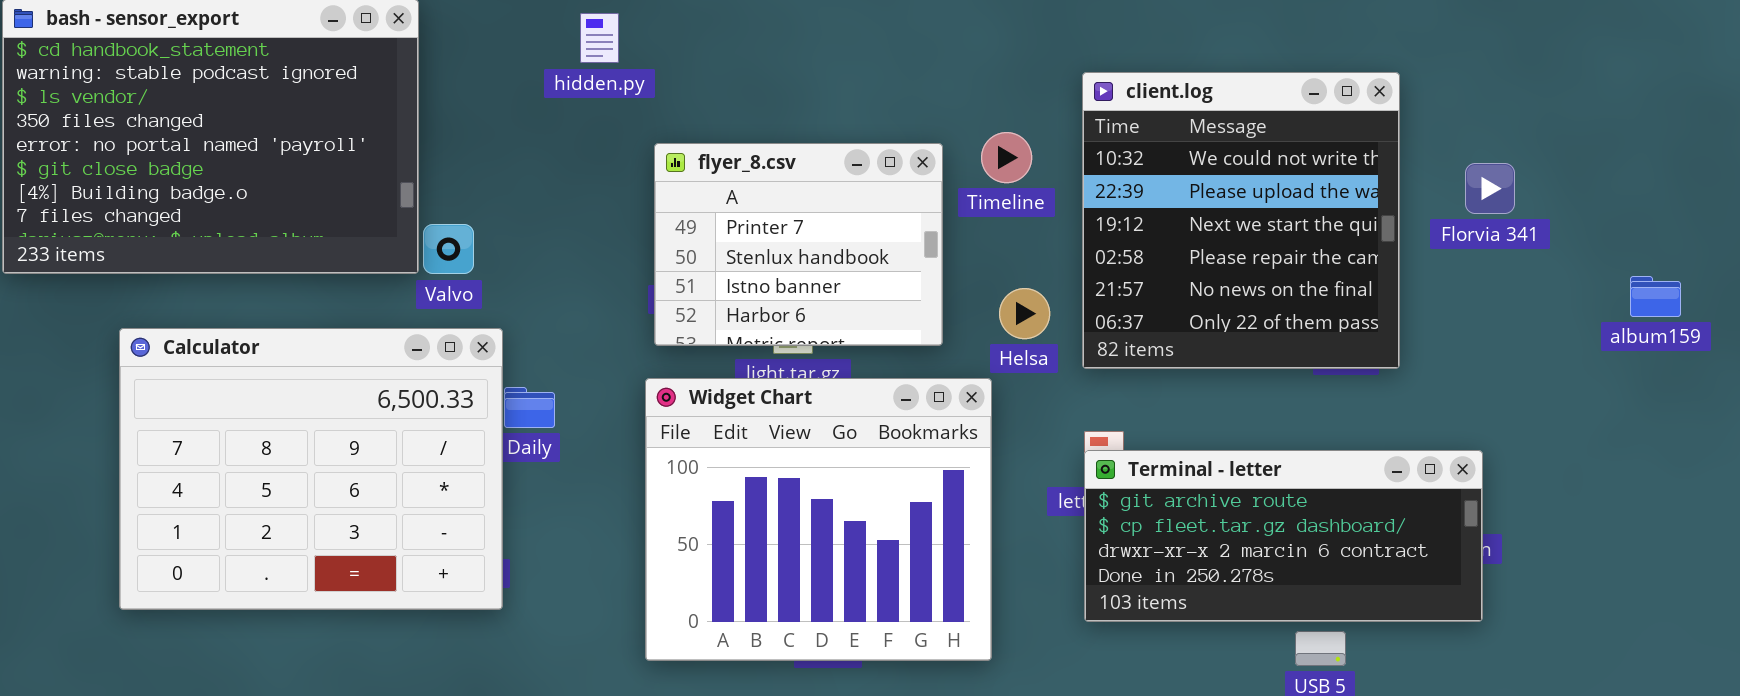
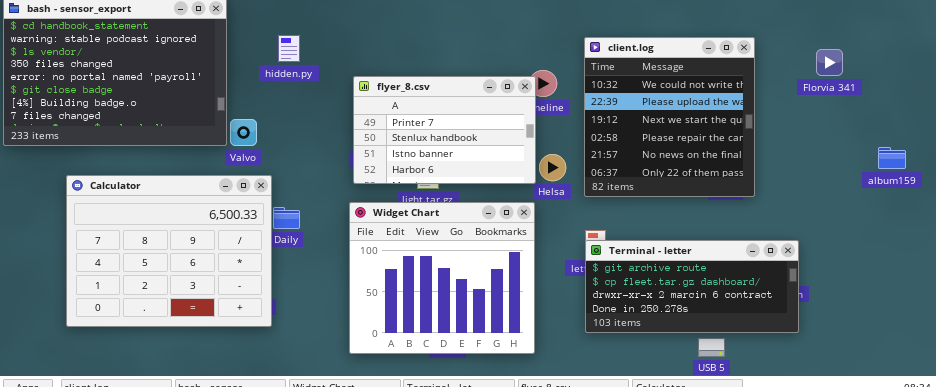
hidden.py: [580,13,619,63] -> [278,35,300,62], moved
flyer_8.csv: [654,143,943,346] -> [353,76,536,184], resized
Florvia 341: [1465,163,1515,214] -> [816,49,843,76], moved

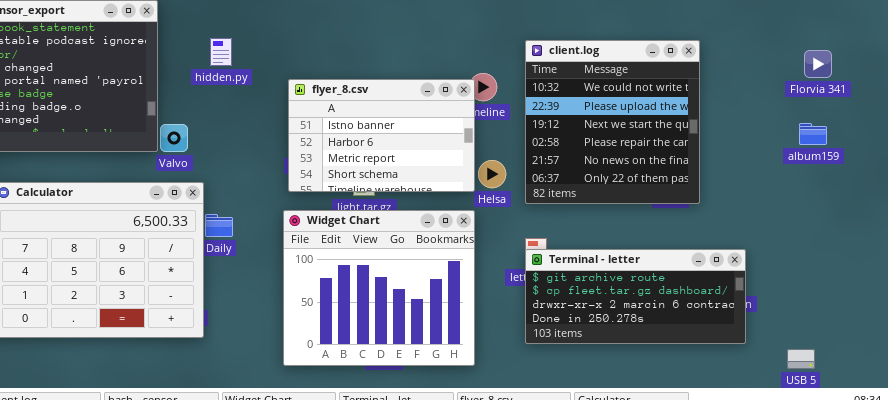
Florvia 341: [816,49,843,76] -> [804,50,832,78], moved
flyer_8.csv: [353,76,536,184] -> [288,79,475,192], scrolled down 2 rows
album159: [878,147,906,169] -> [799,123,827,145], moved
USB 5: [698,338,725,357] -> [787,349,815,369], moved

